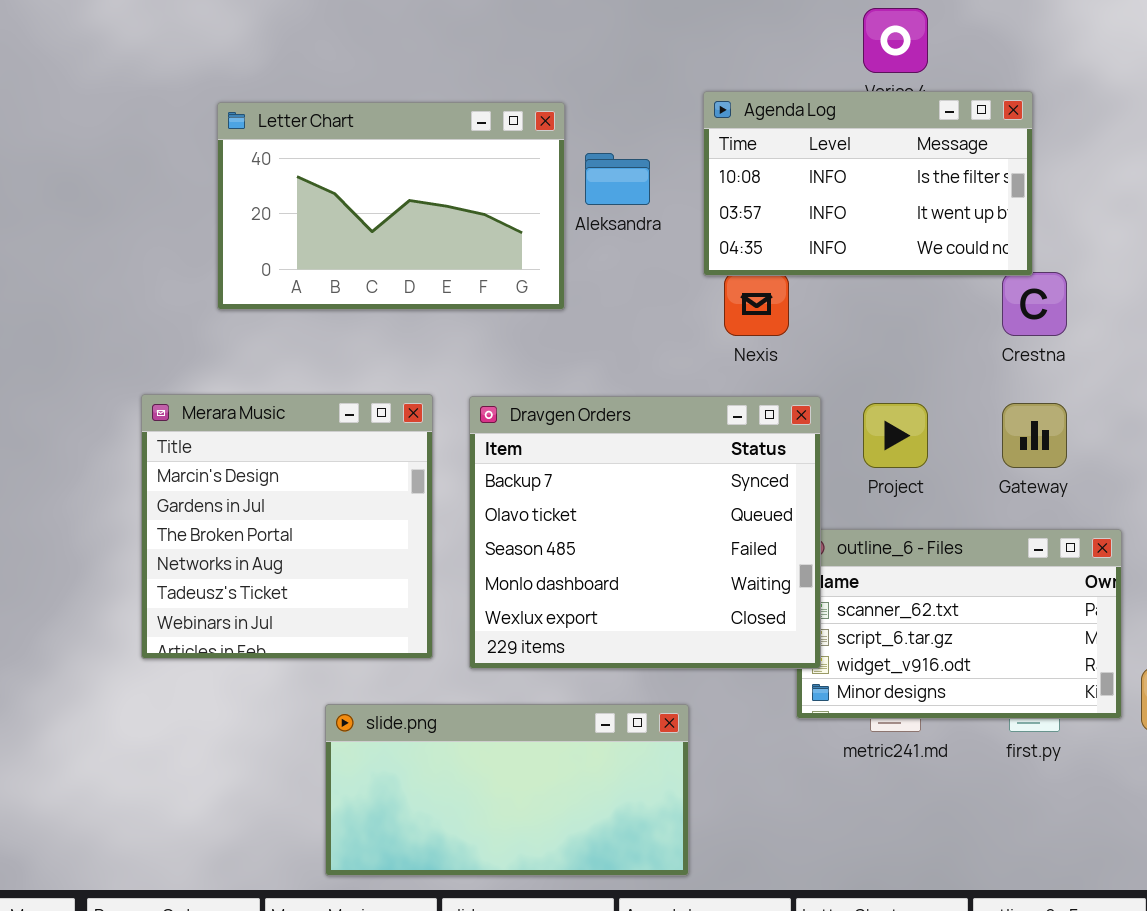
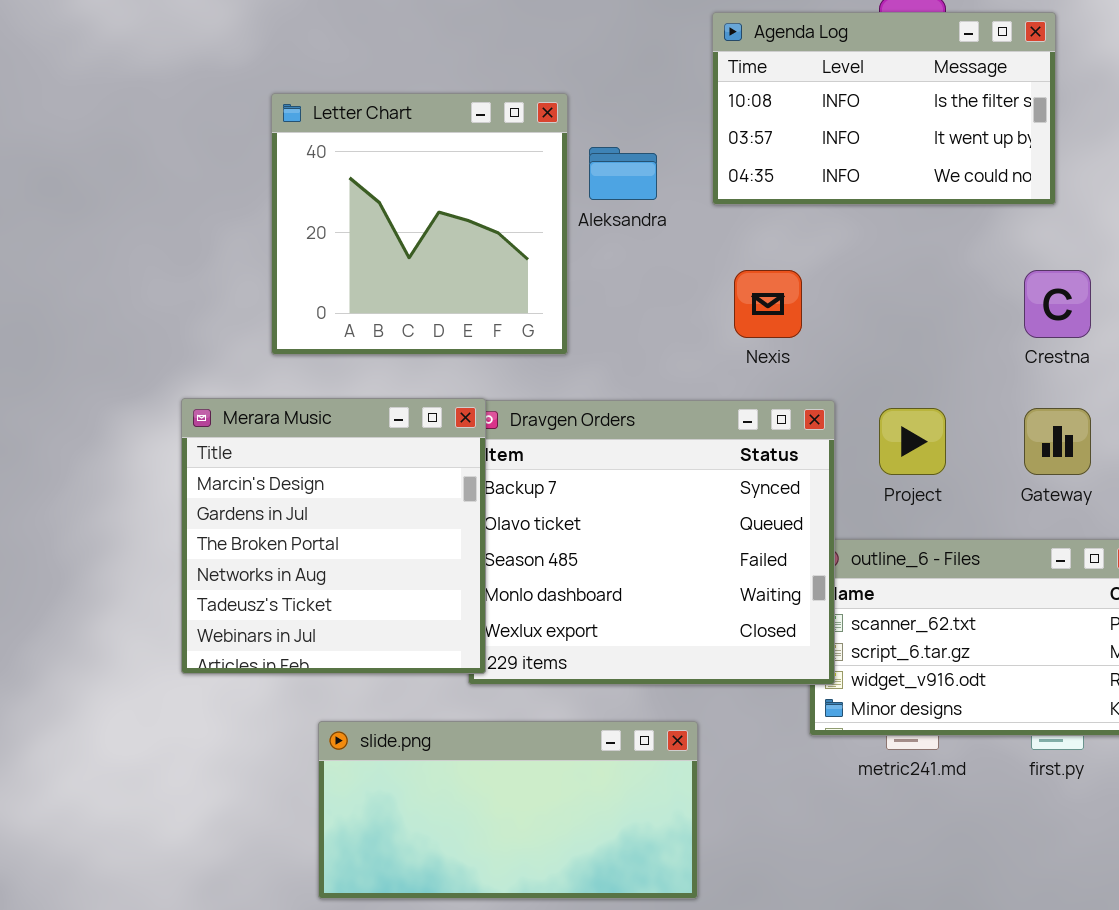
Agenda Log: [703,91,1033,276] -> [712,12,1056,205], moved
Letter Chart: [217,102,565,310] -> [271,93,568,355], resized
Merara Music: [141,394,433,659] -> [181,398,486,674], moved

